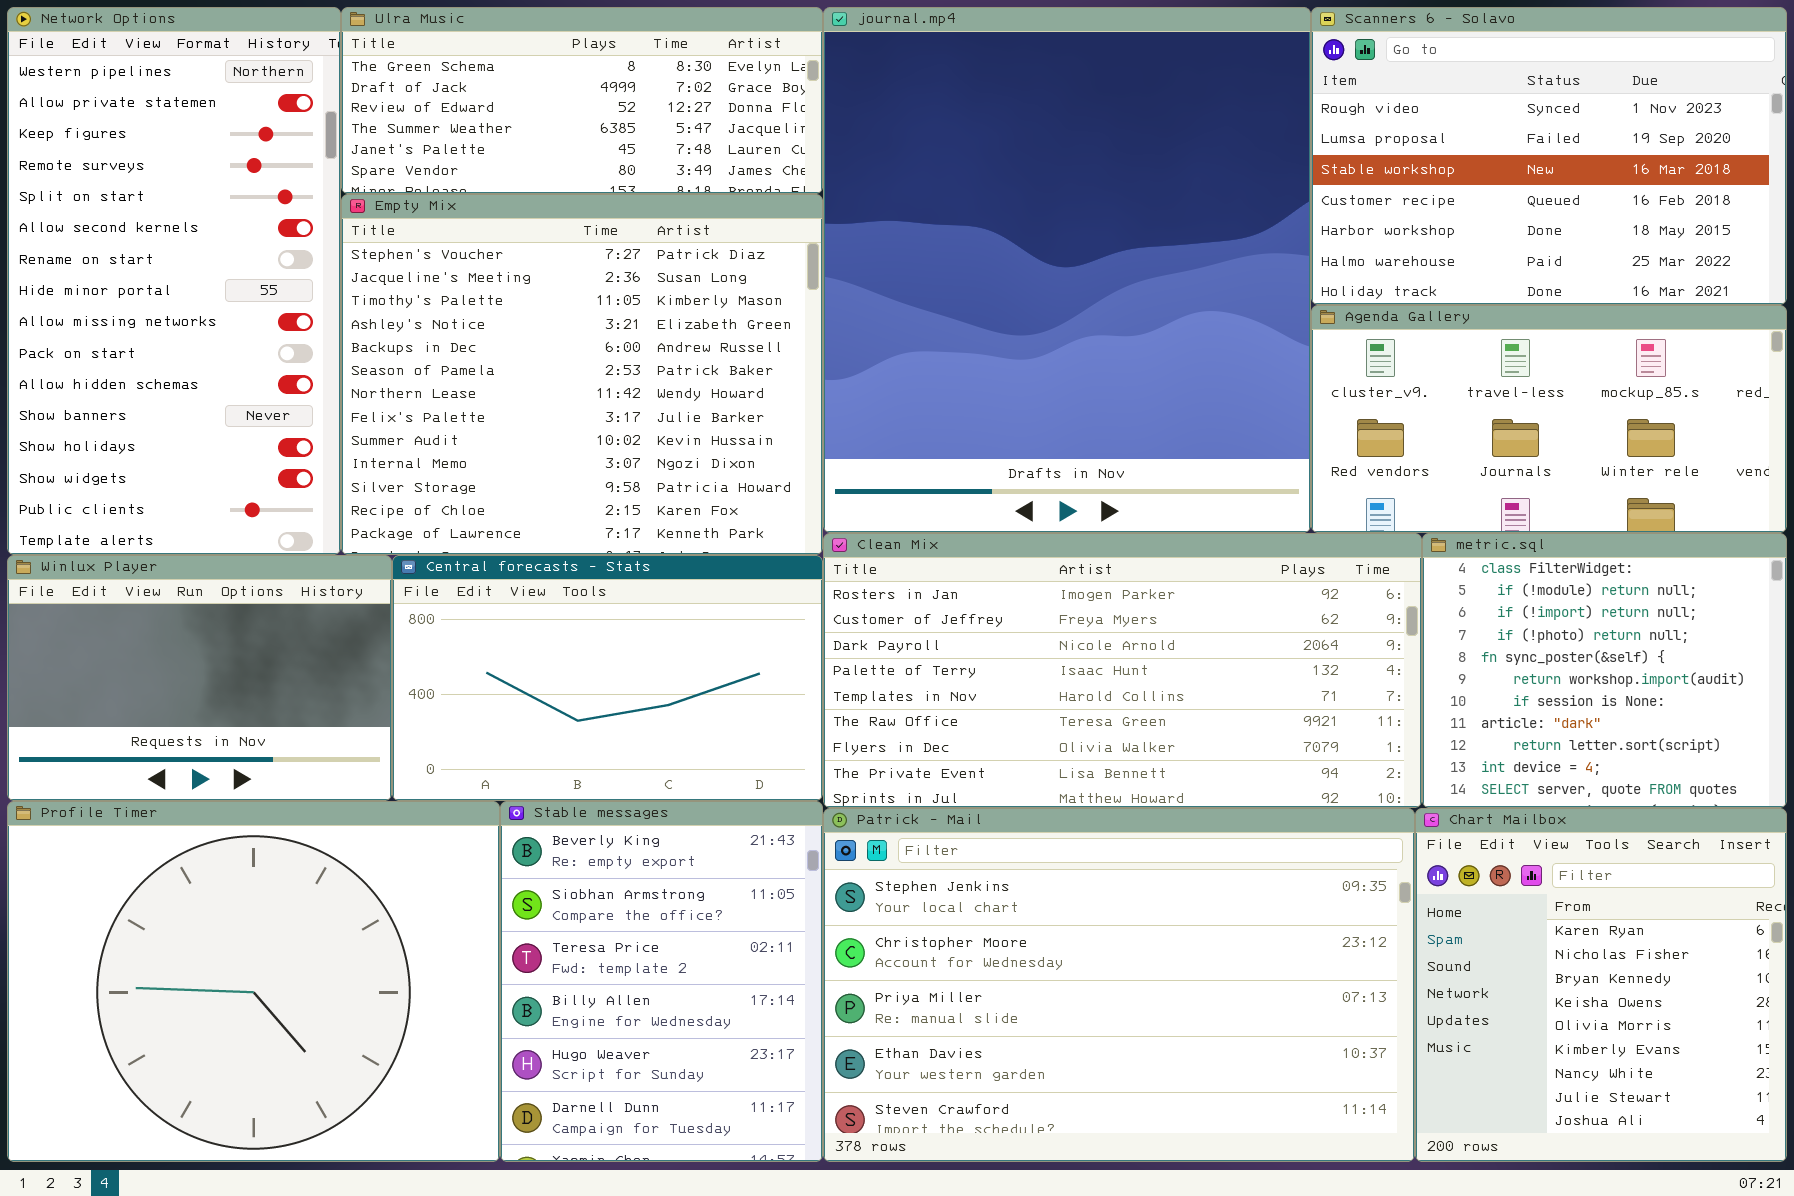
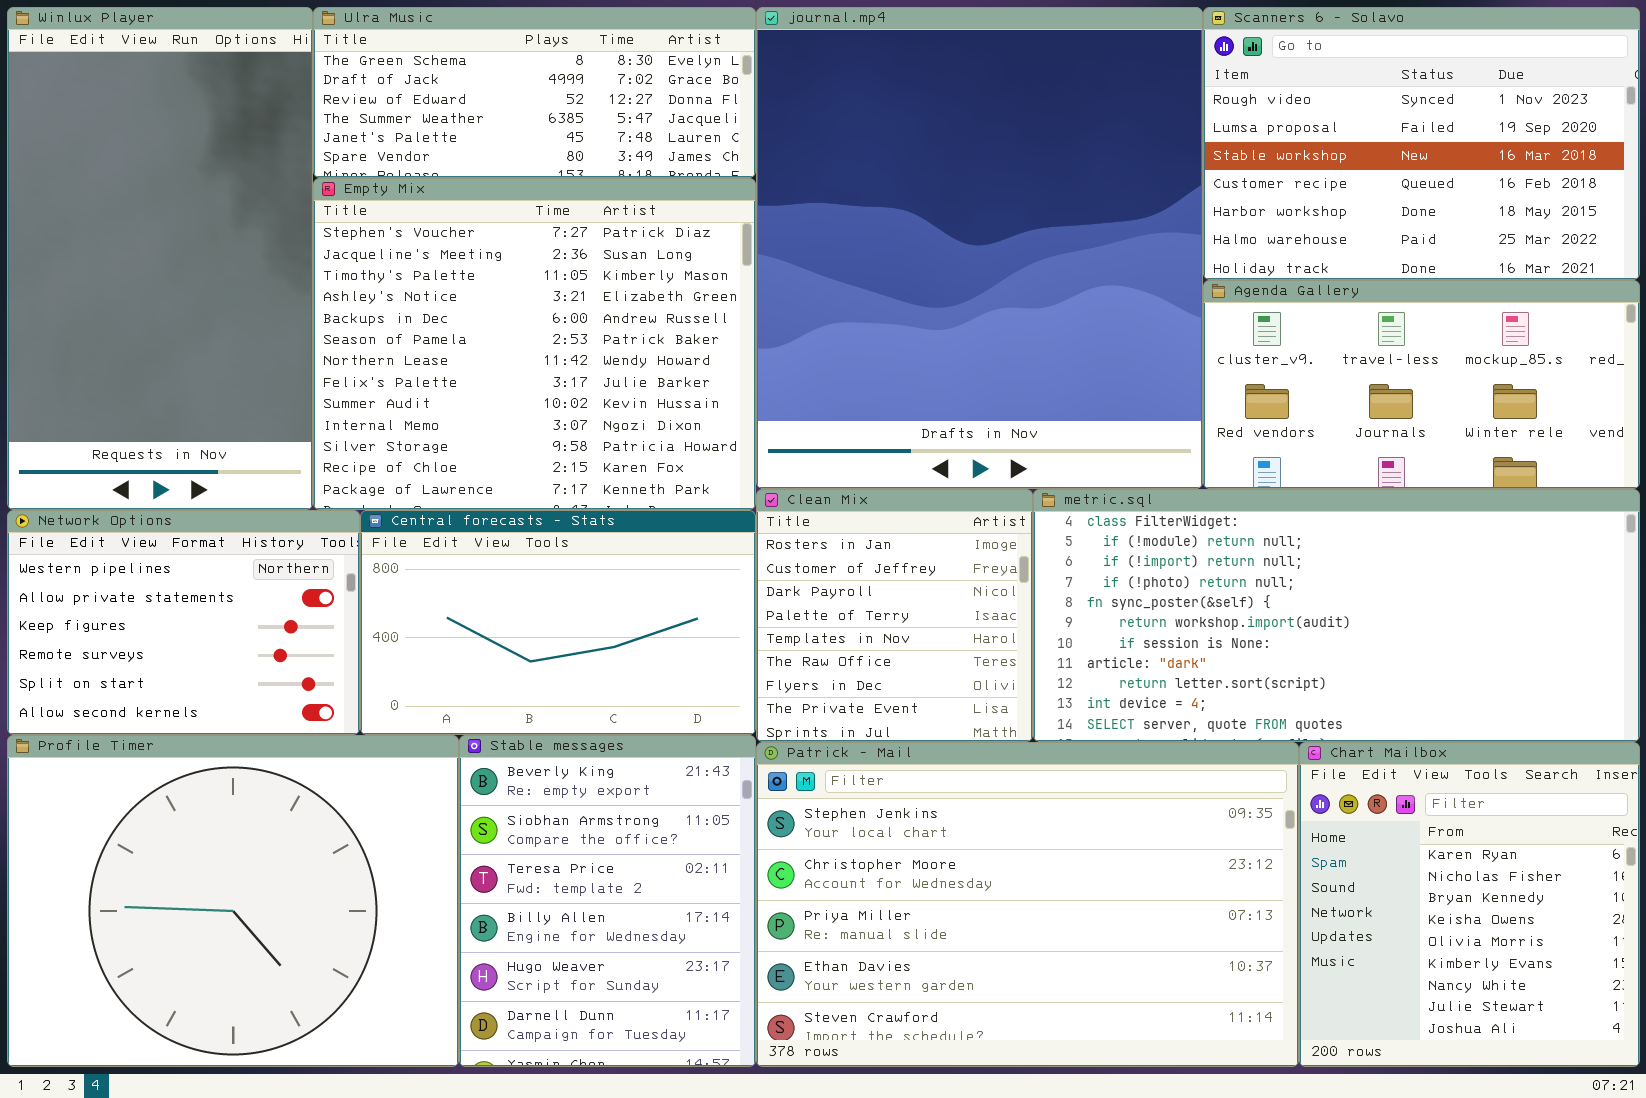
Network Options: [7,7,341,555] -> [7,510,360,735], moved, resized
Clean Mix: [823,533,1422,808] -> [756,489,1033,742], resized
metric.sql: [1422,533,1787,808] -> [1033,489,1640,742], resized
Winlux Player: [7,555,392,801] -> [7,7,313,510], moved, resized

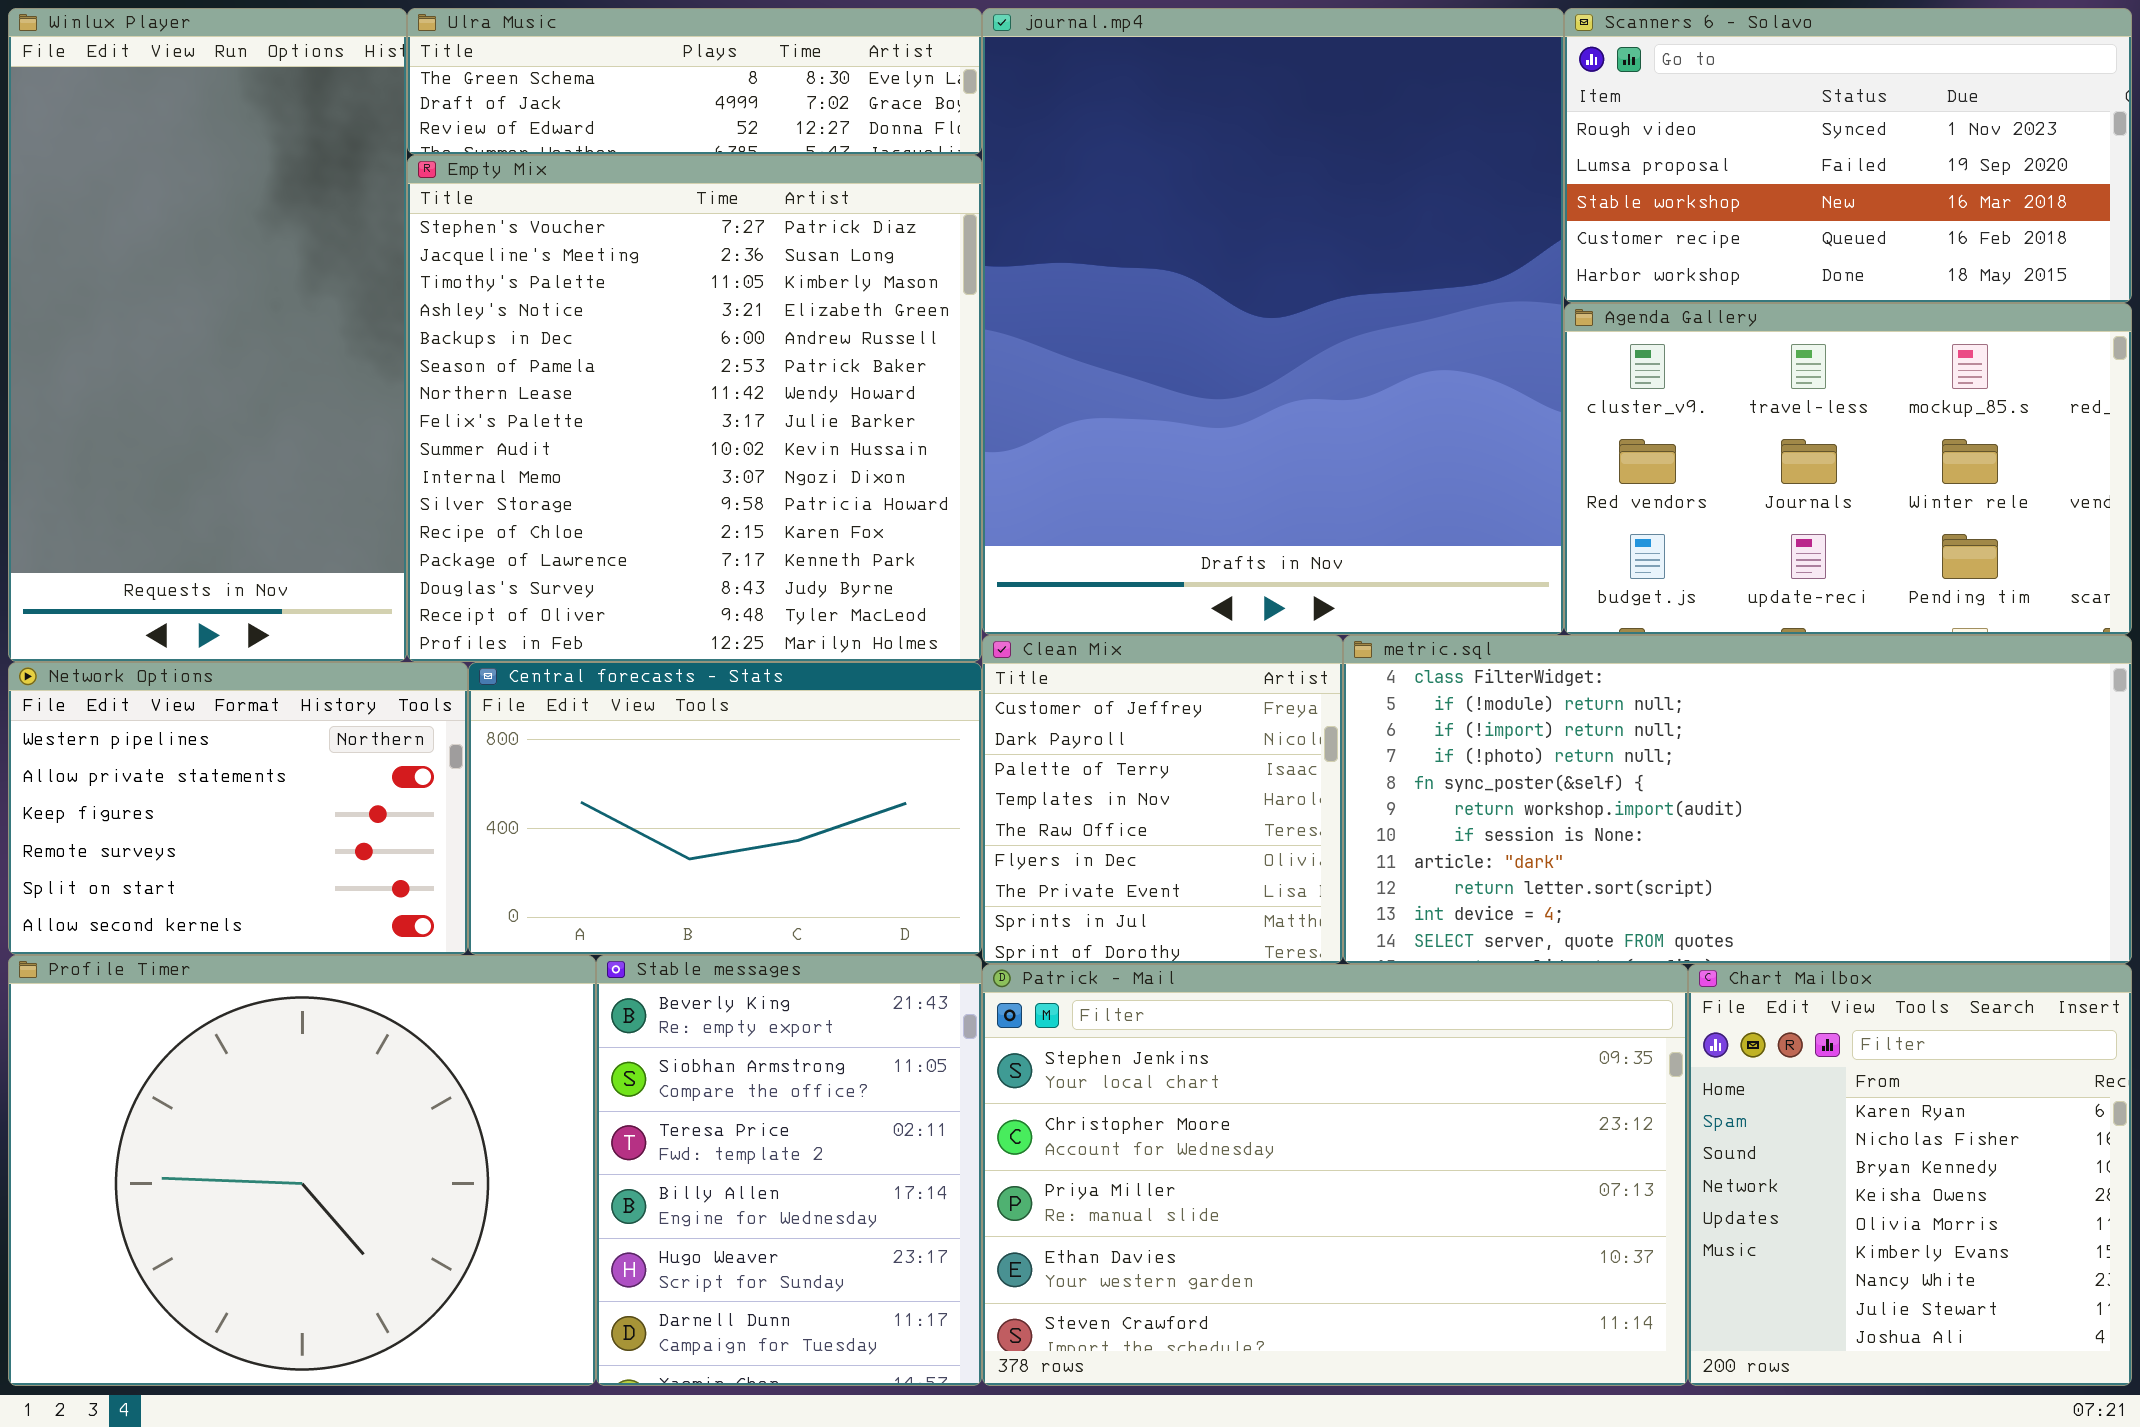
Ulra Music: [313,7,756,178] -> [407,8,982,155], resized
Scanners 6 - Solavo: [1203,7,1640,280] -> [1564,8,2132,303], resized
Empty Mix: [313,178,756,510] -> [407,155,982,662], resized
Agenda Gallery: [1203,280,1640,489] -> [1564,303,2132,635], resized
Clean Mix: [756,489,1033,742] -> [982,635,1343,964], scrolled down 1 row

